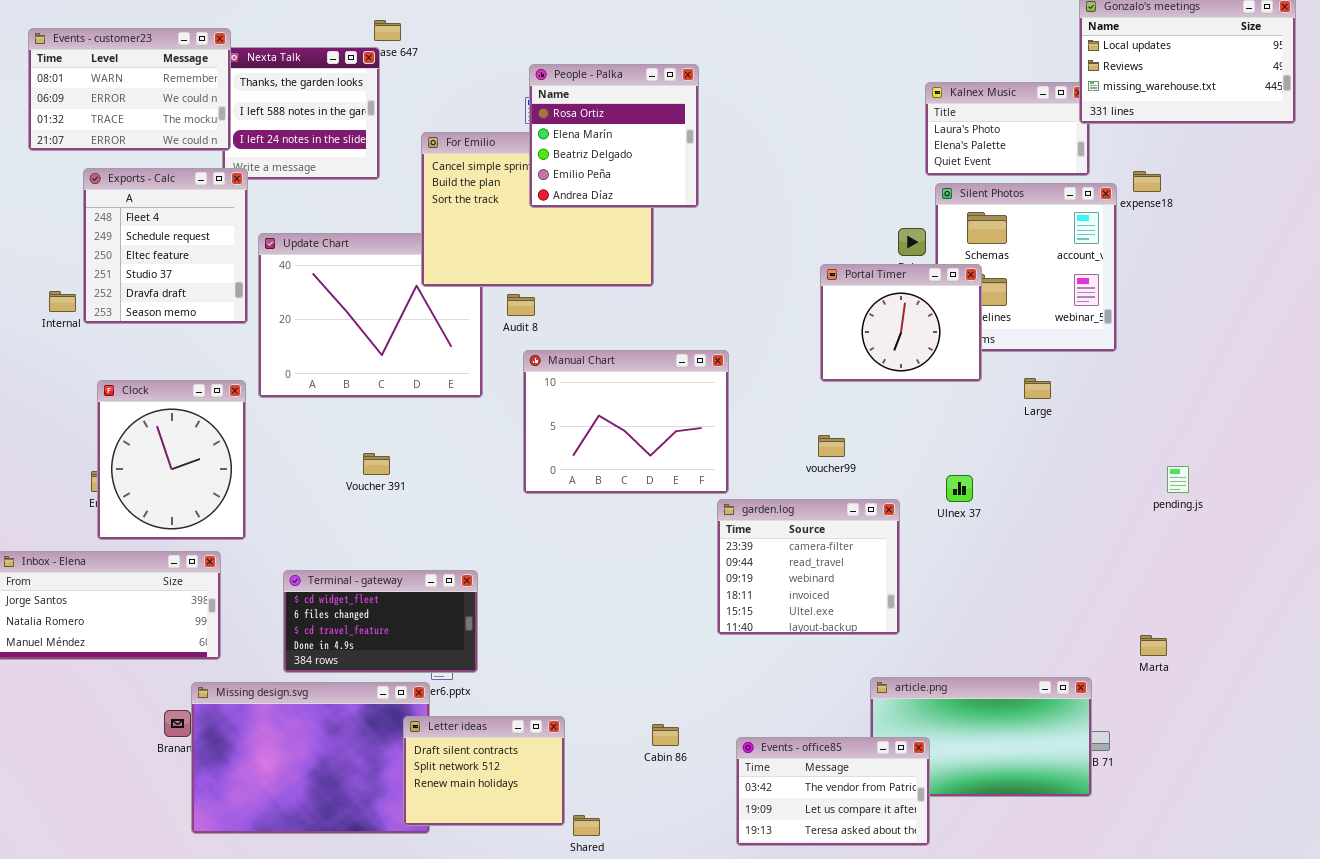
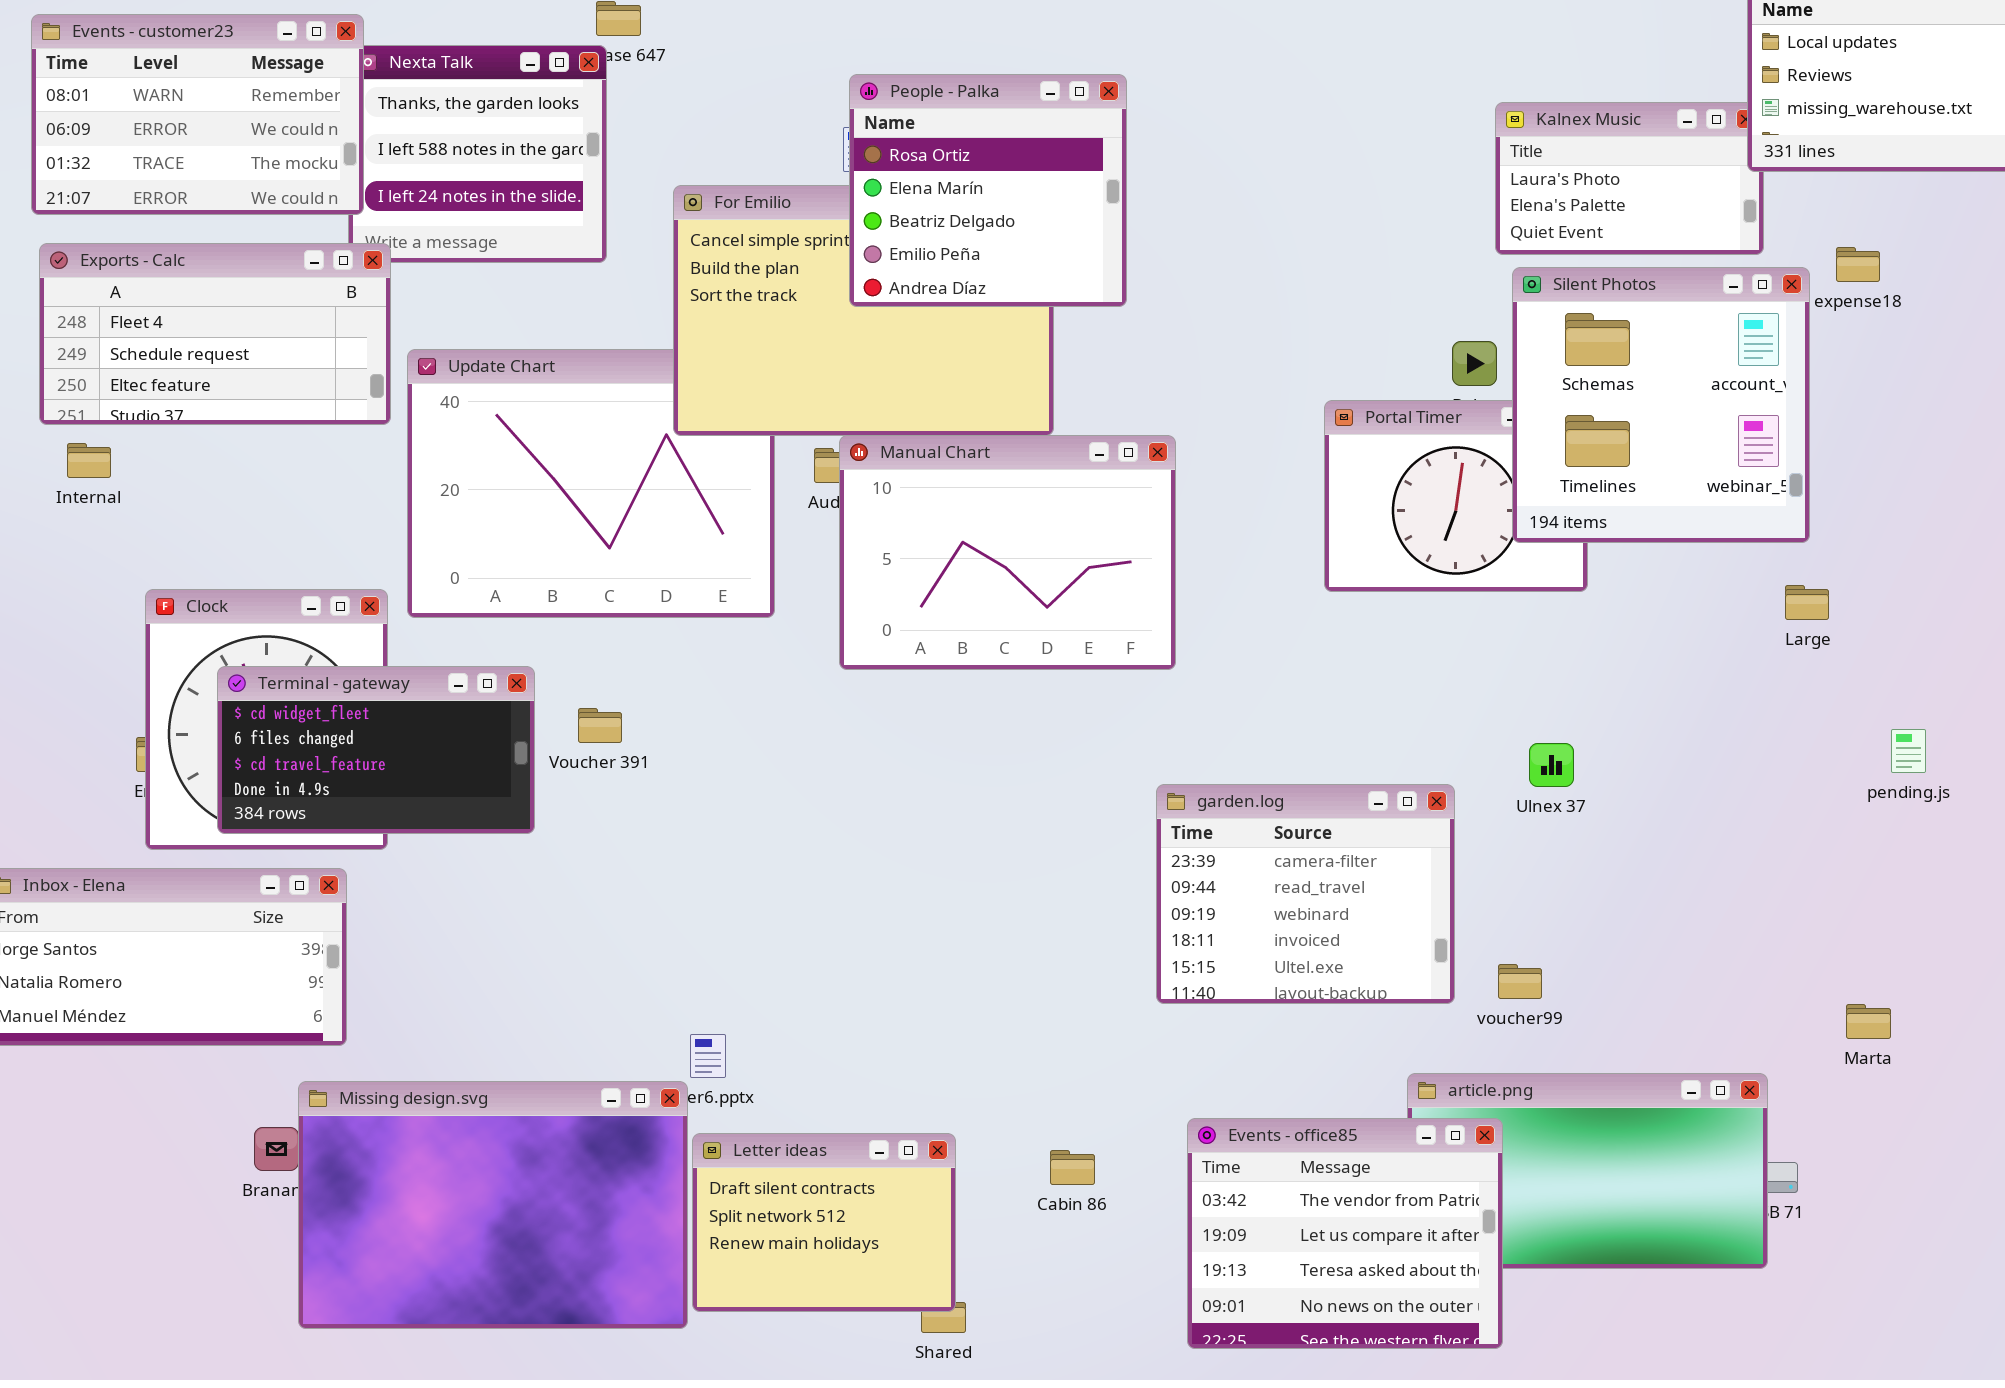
Exports - Calc: [83,168,248,324] -> [39,243,391,425], resized
Silent Photos: [935,183,1117,352] -> [1512,267,1810,543], raised
Manual Chart: [523,350,729,494] -> [839,435,1176,670], moved
Large: [1024,378,1051,399] -> [1785,585,1829,620], moved
voucher99: [818,435,845,457] -> [1498,964,1542,999], moved
Terminal - gateway: [283,570,478,673] -> [217,666,535,834], moved
Letter ideas: [403,716,565,826] -> [692,1133,956,1312], moved
Events - office85: [736,737,930,846] -> [1187,1118,1503,1349], resized

